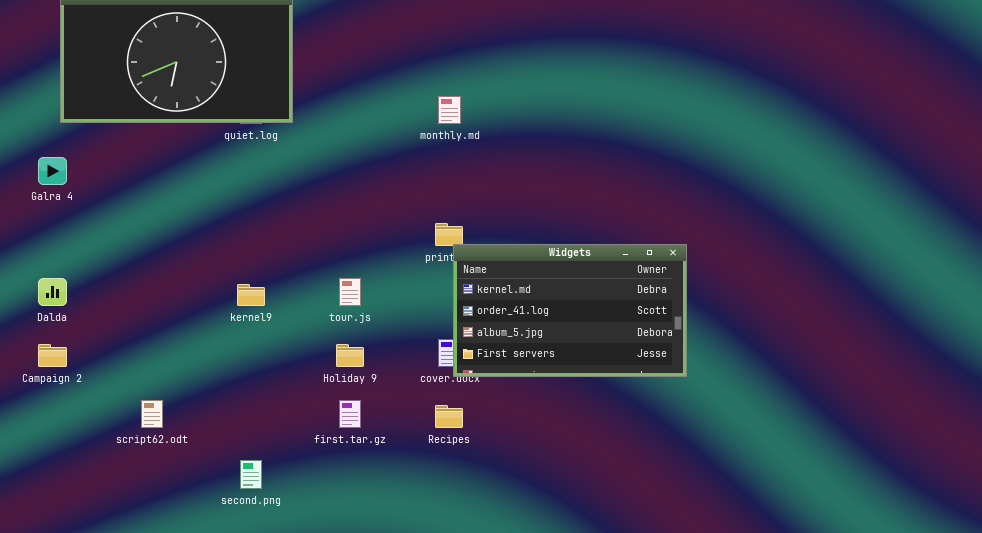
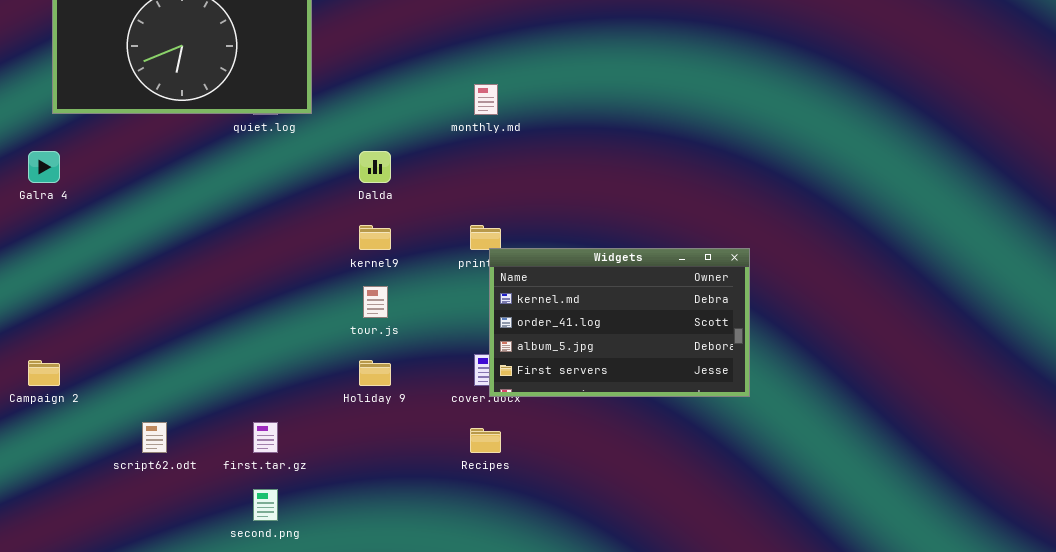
Dalda: [38,278,67,306] -> [359,151,391,183], moved
kernel9: [237,284,265,306] -> [359,225,391,250], moved
first.tar.gz: [339,400,361,428] -> [253,422,278,453], moved

